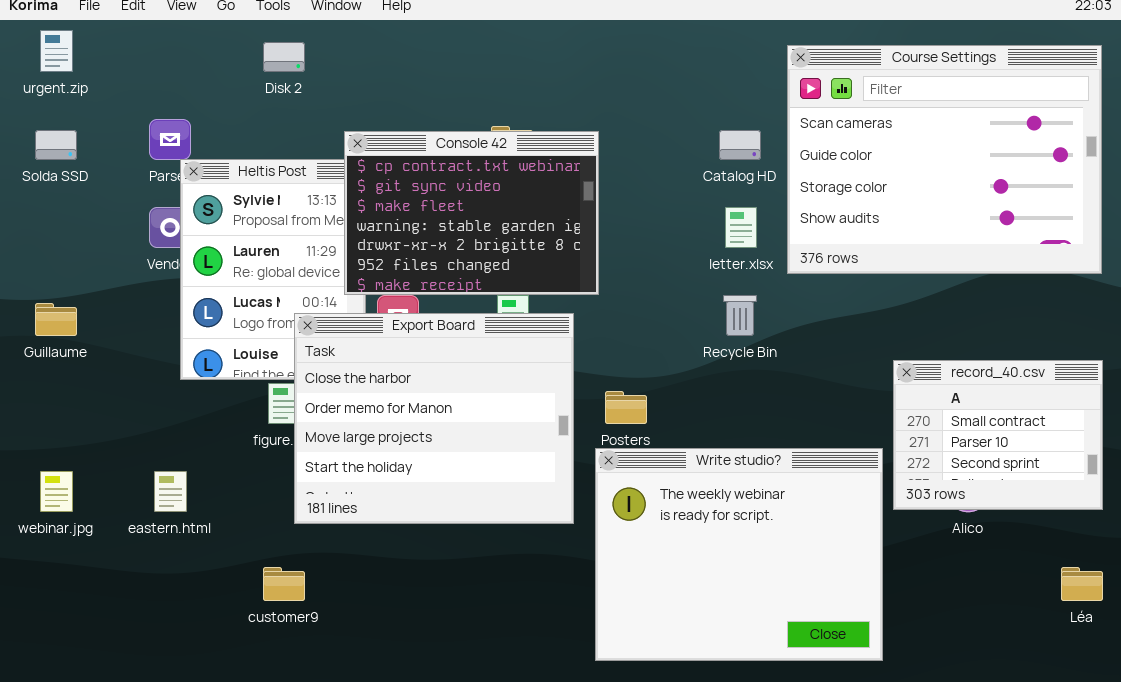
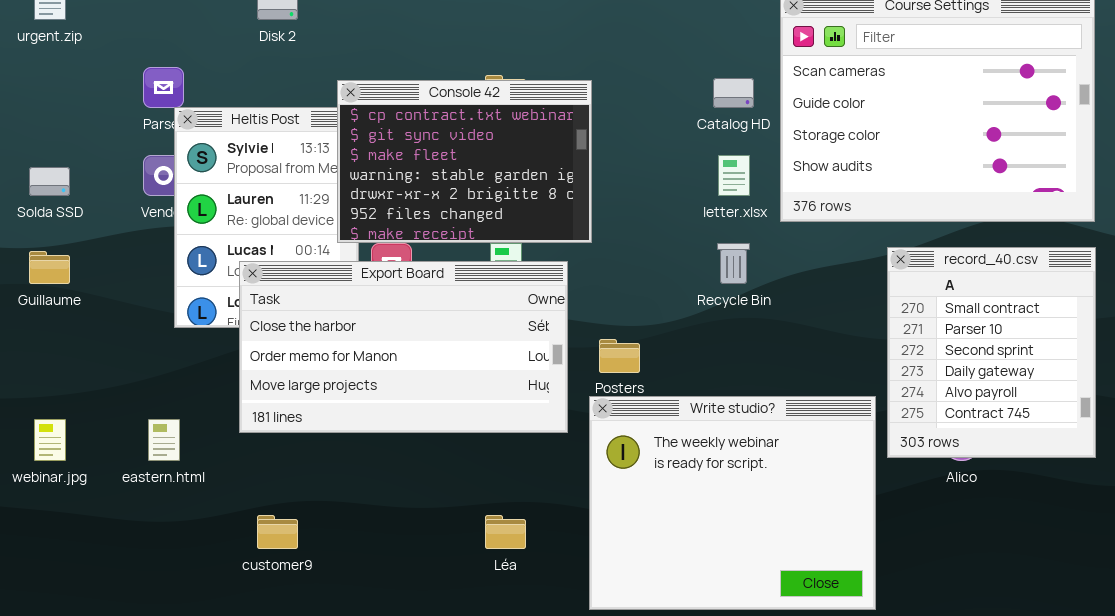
Solda SSD: [35,130,77,160] -> [29,167,70,196], moved
Export Board: [294,313,574,524] -> [239,261,568,433], resized
record_40.csv: [893,360,1103,510] -> [887,247,1096,458], resized
Léa: [1061,567,1103,601] -> [485,515,526,549], moved

